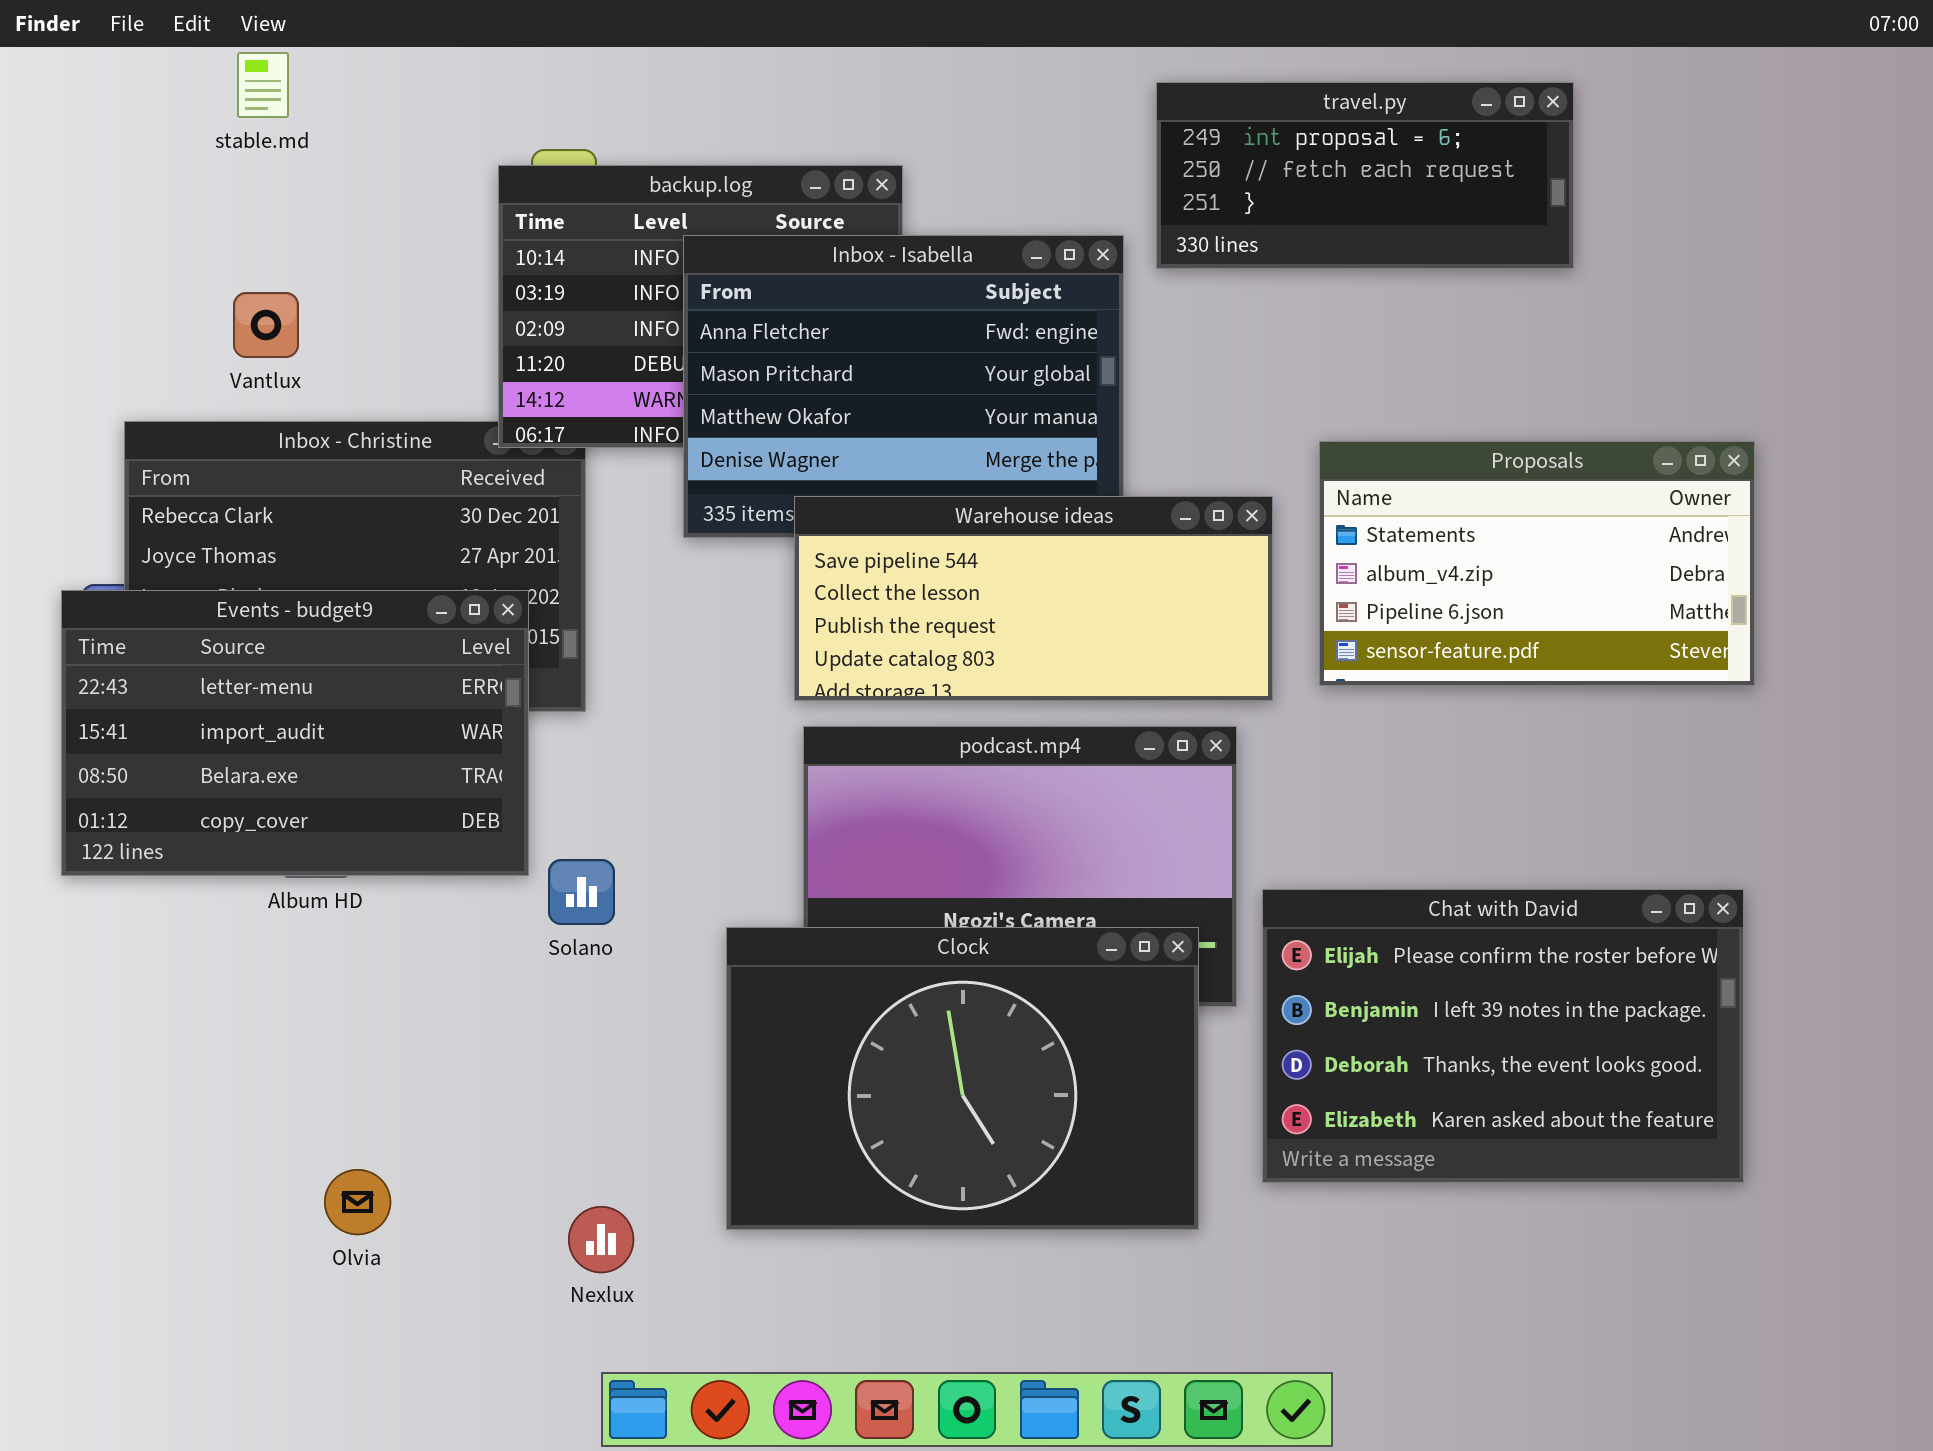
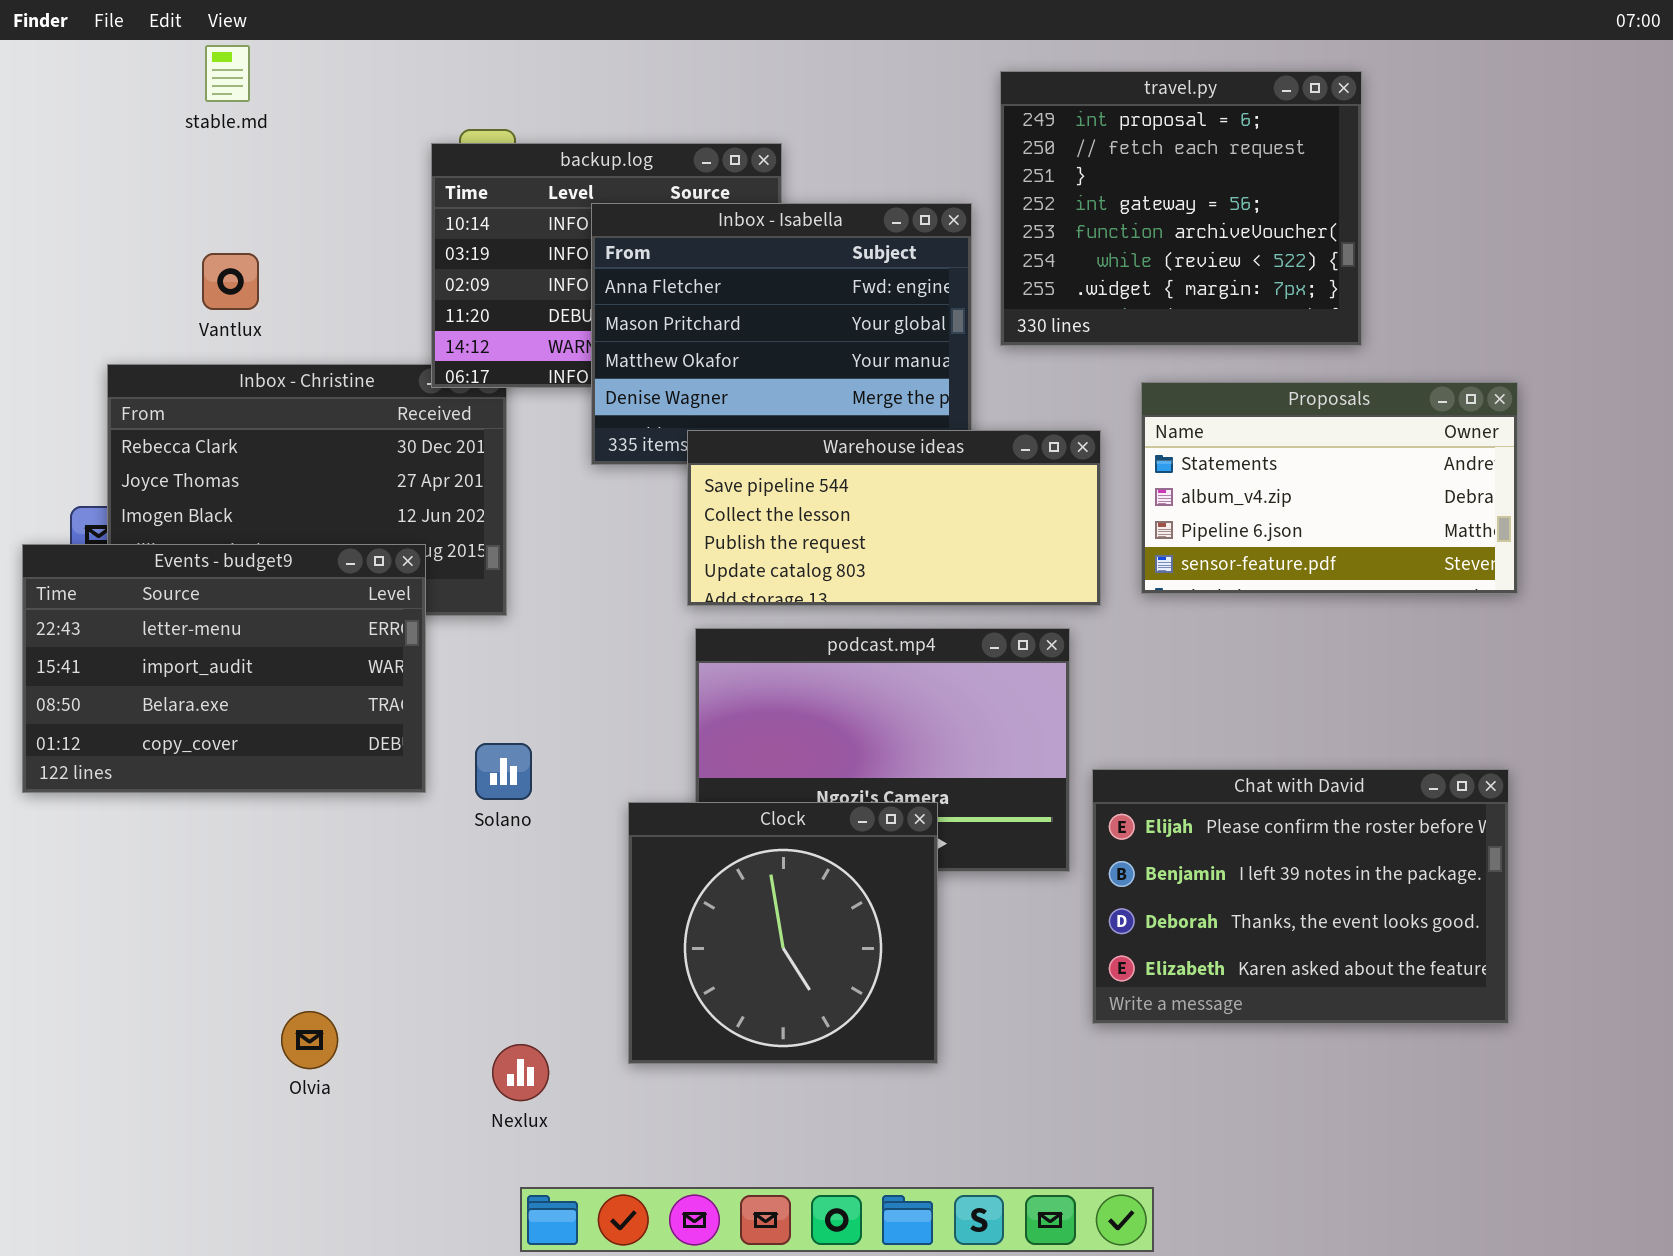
travel.py: [1156,82,1574,269] -> [1000,71,1362,346], resized
Events - budget9: [61,590,529,876] -> [22,544,426,793], moved
Clock: [726,927,1199,1230] -> [628,802,938,1064], resized

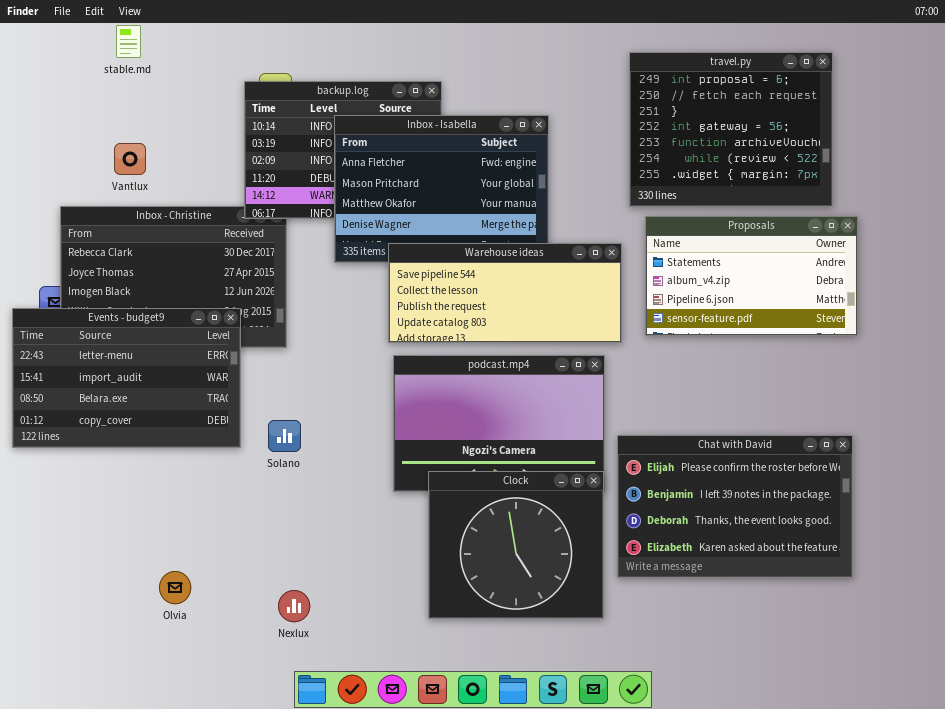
travel.py: [1000,71,1362,346] -> [629,52,833,207], moved
Clock: [628,802,938,1064] -> [428,471,604,619], moved

